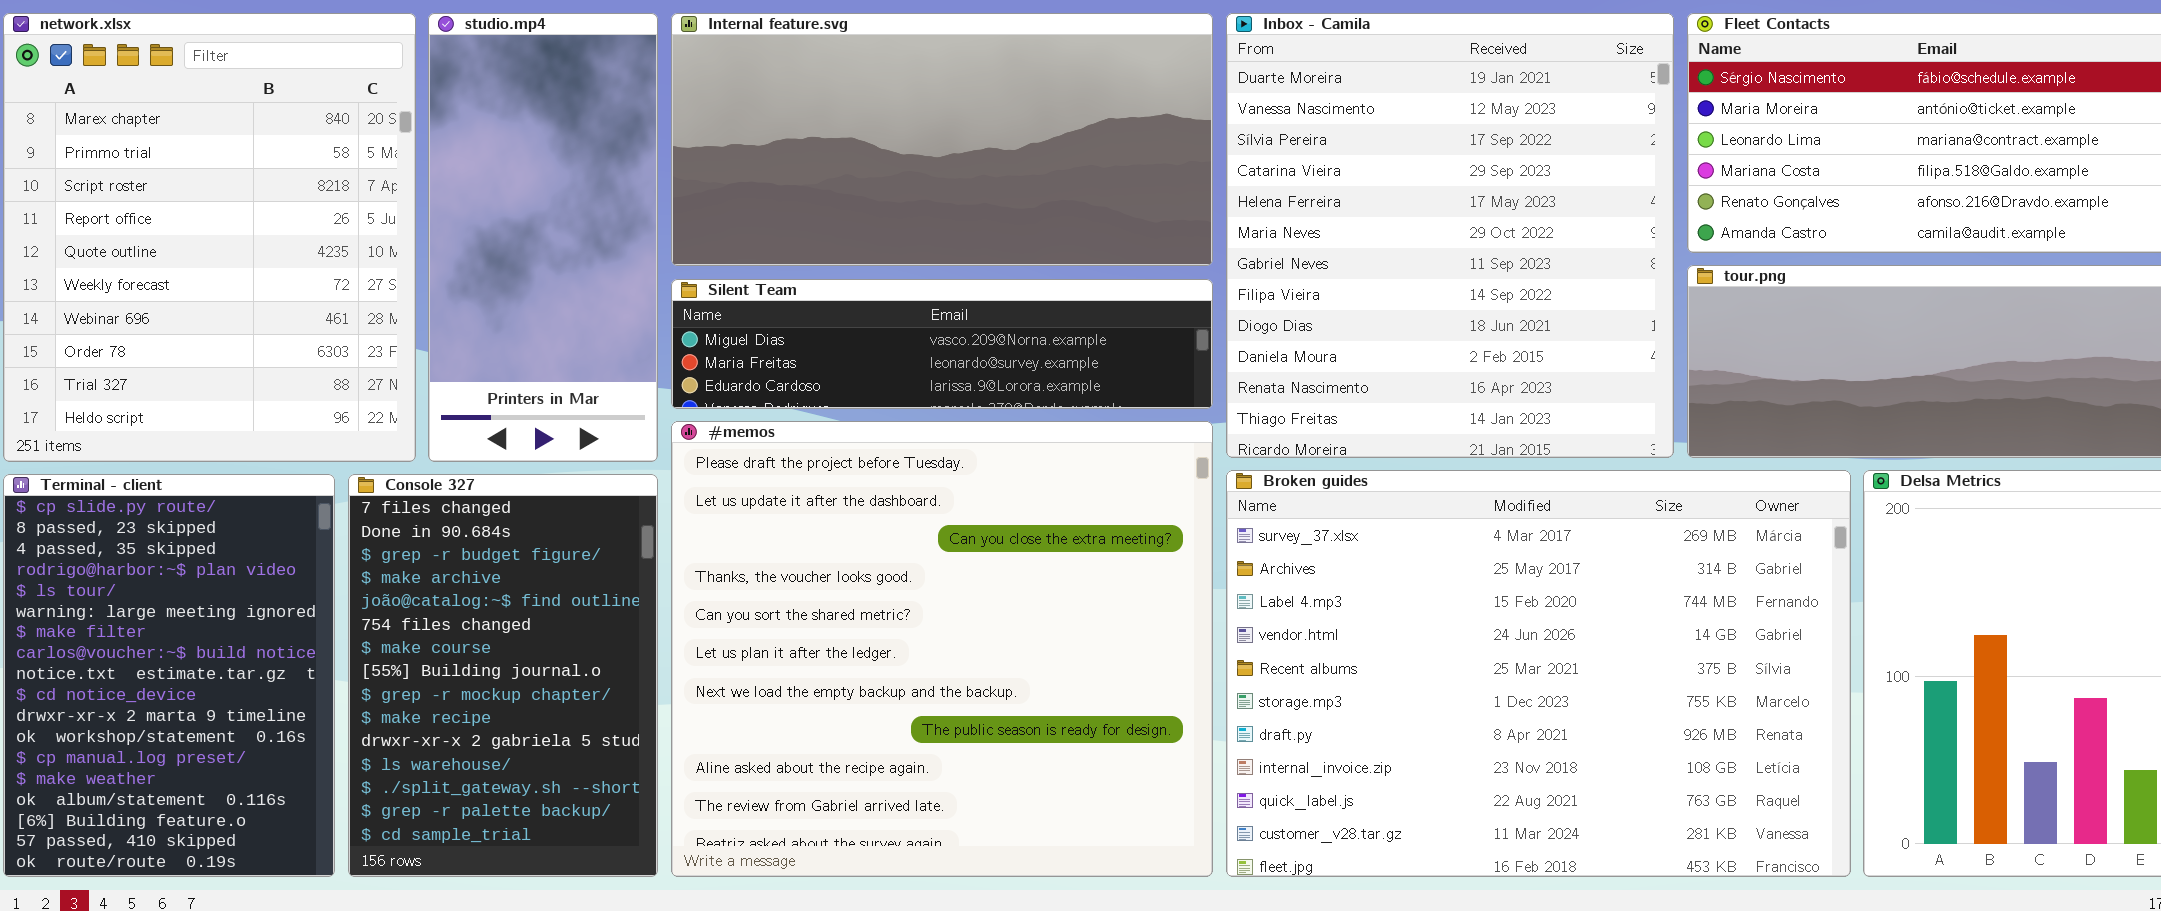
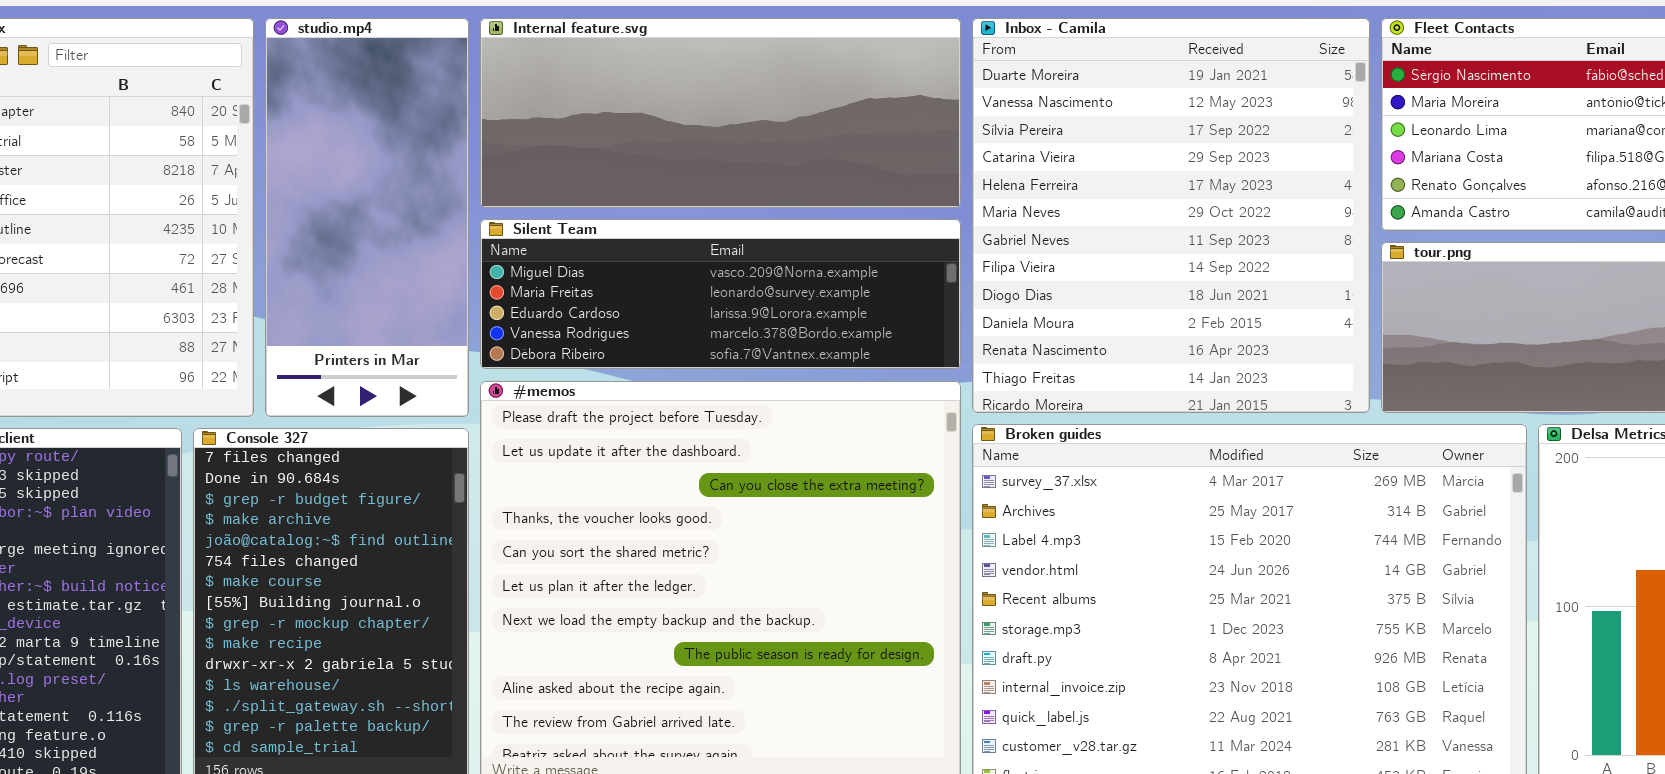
Internal feature.svg: [671,13,1213,266] -> [480,18,961,208], resized
Silent Team: [671,279,1213,409] -> [480,219,961,369], resized

